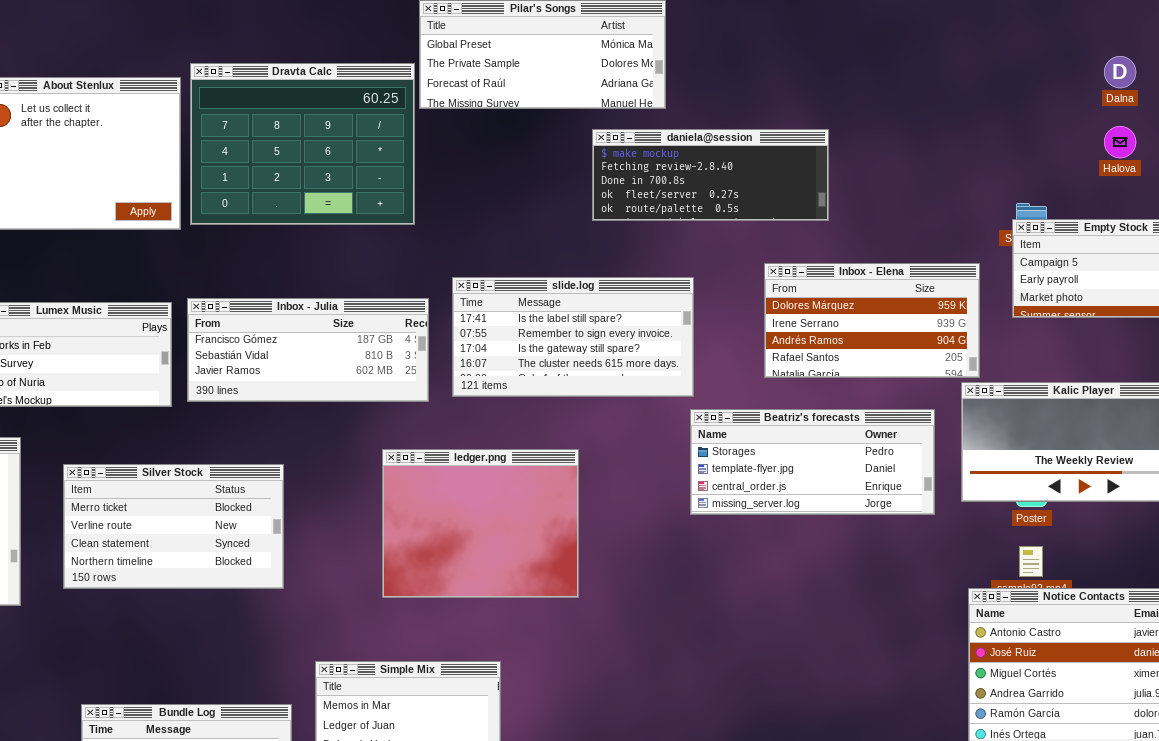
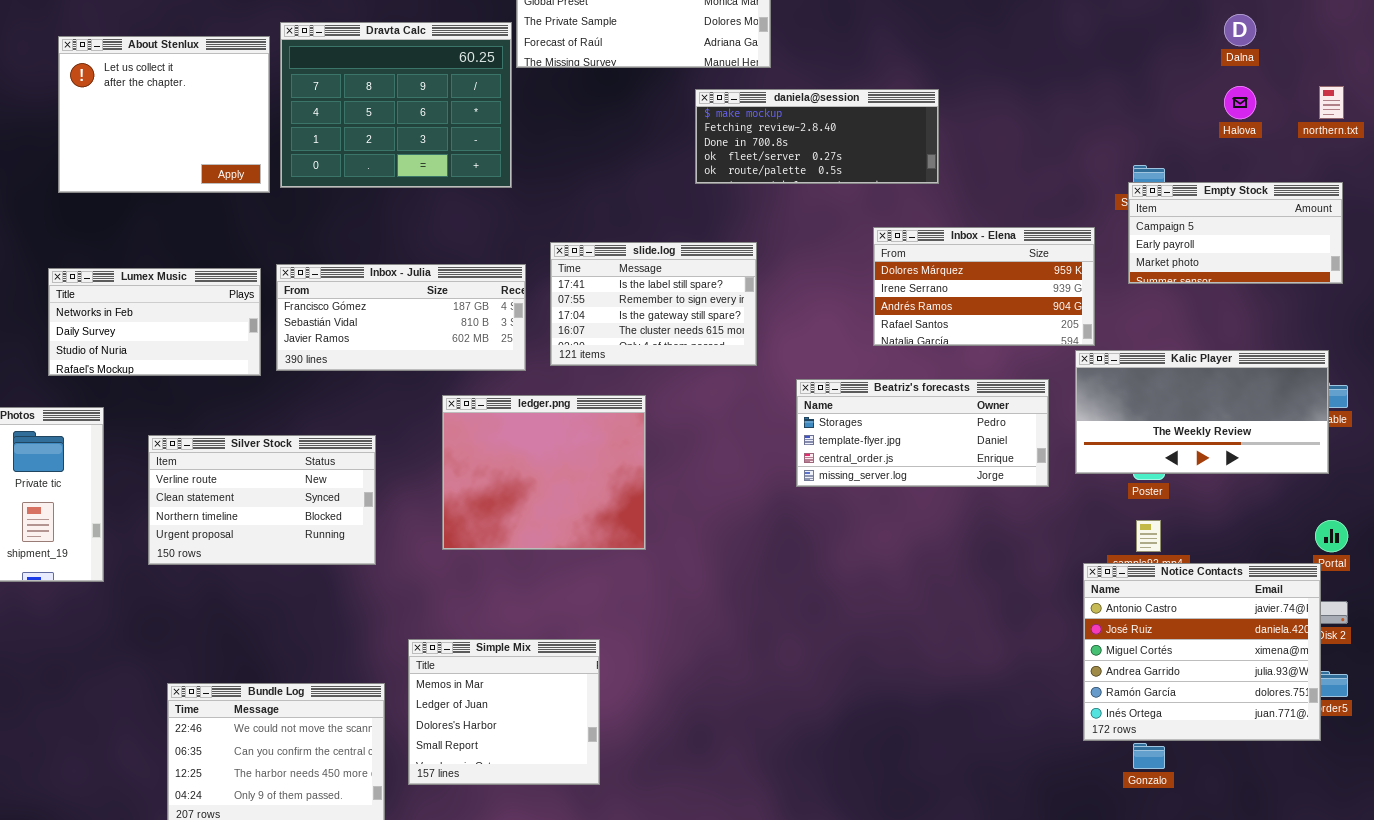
slide.log: [452,277,694,397] -> [550,242,757,366], resized
ledger.png: [382,449,579,598] -> [442,395,646,550], moved
Silver Stock: [63,464,284,589] -> [148,435,376,565], scrolled down 1 row

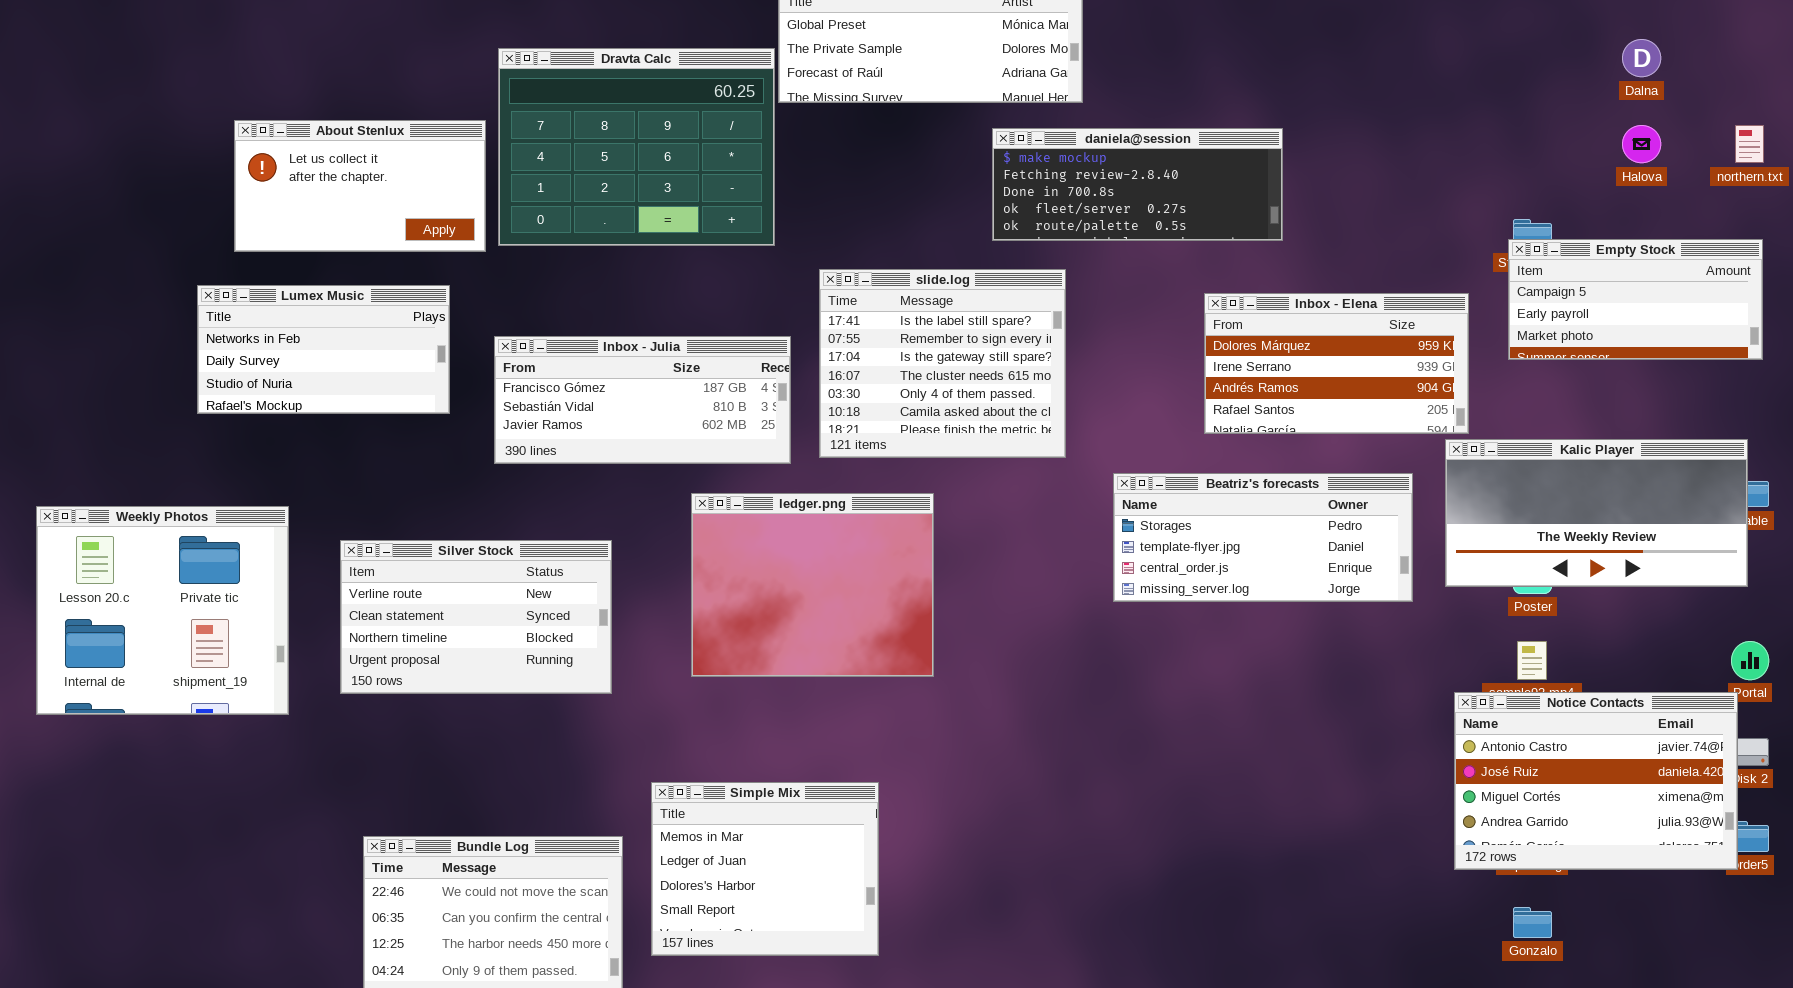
About Stenlux: [58,36,270,193] -> [234,120,486,252], resized
slide.log: [550,242,757,366] -> [819,269,1066,458], resized
Lumex Music: [48,268,261,376] -> [197,285,450,414], moved
Notice Contacts: [1083,563,1321,741] -> [1454,692,1738,870], resized

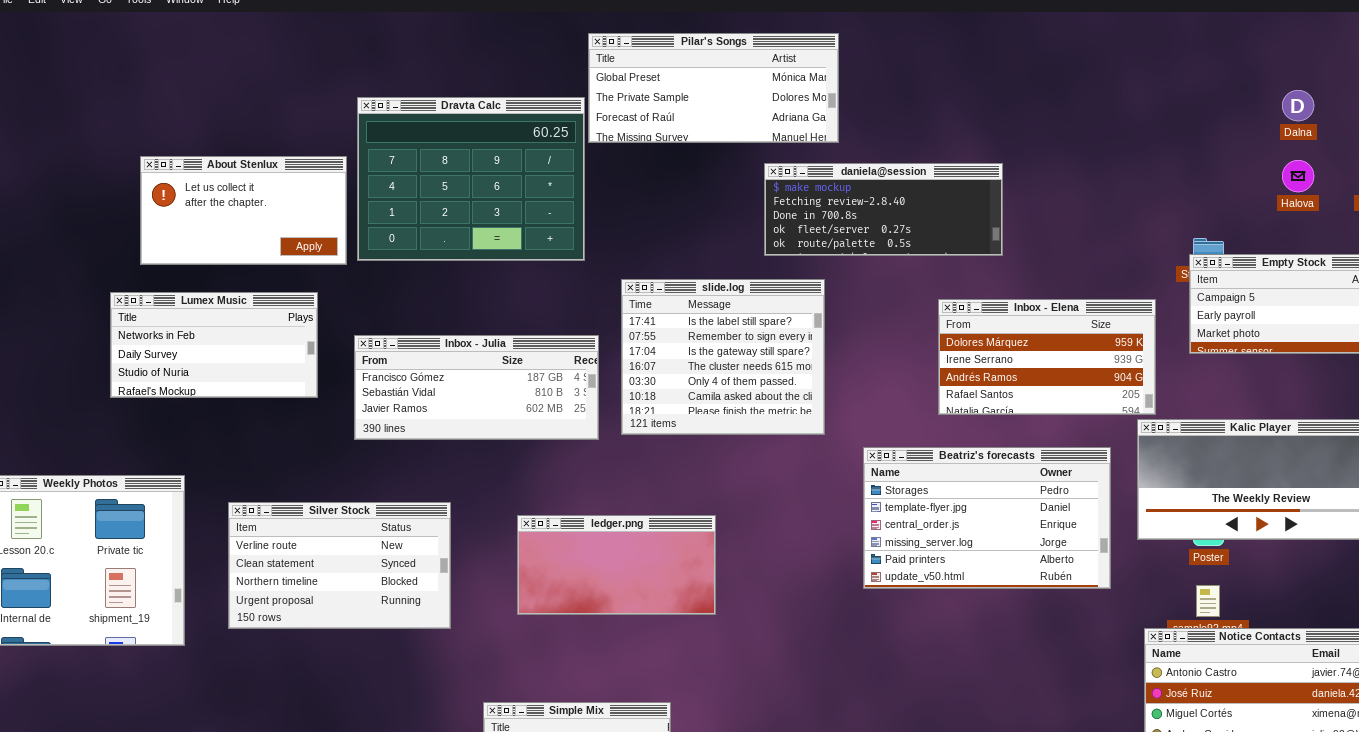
Beatriz's forecasts: [1113,473,1413,602] -> [863,447,1111,589], resized
ledger.png: [691,493,934,677] -> [517,515,716,615], resized

